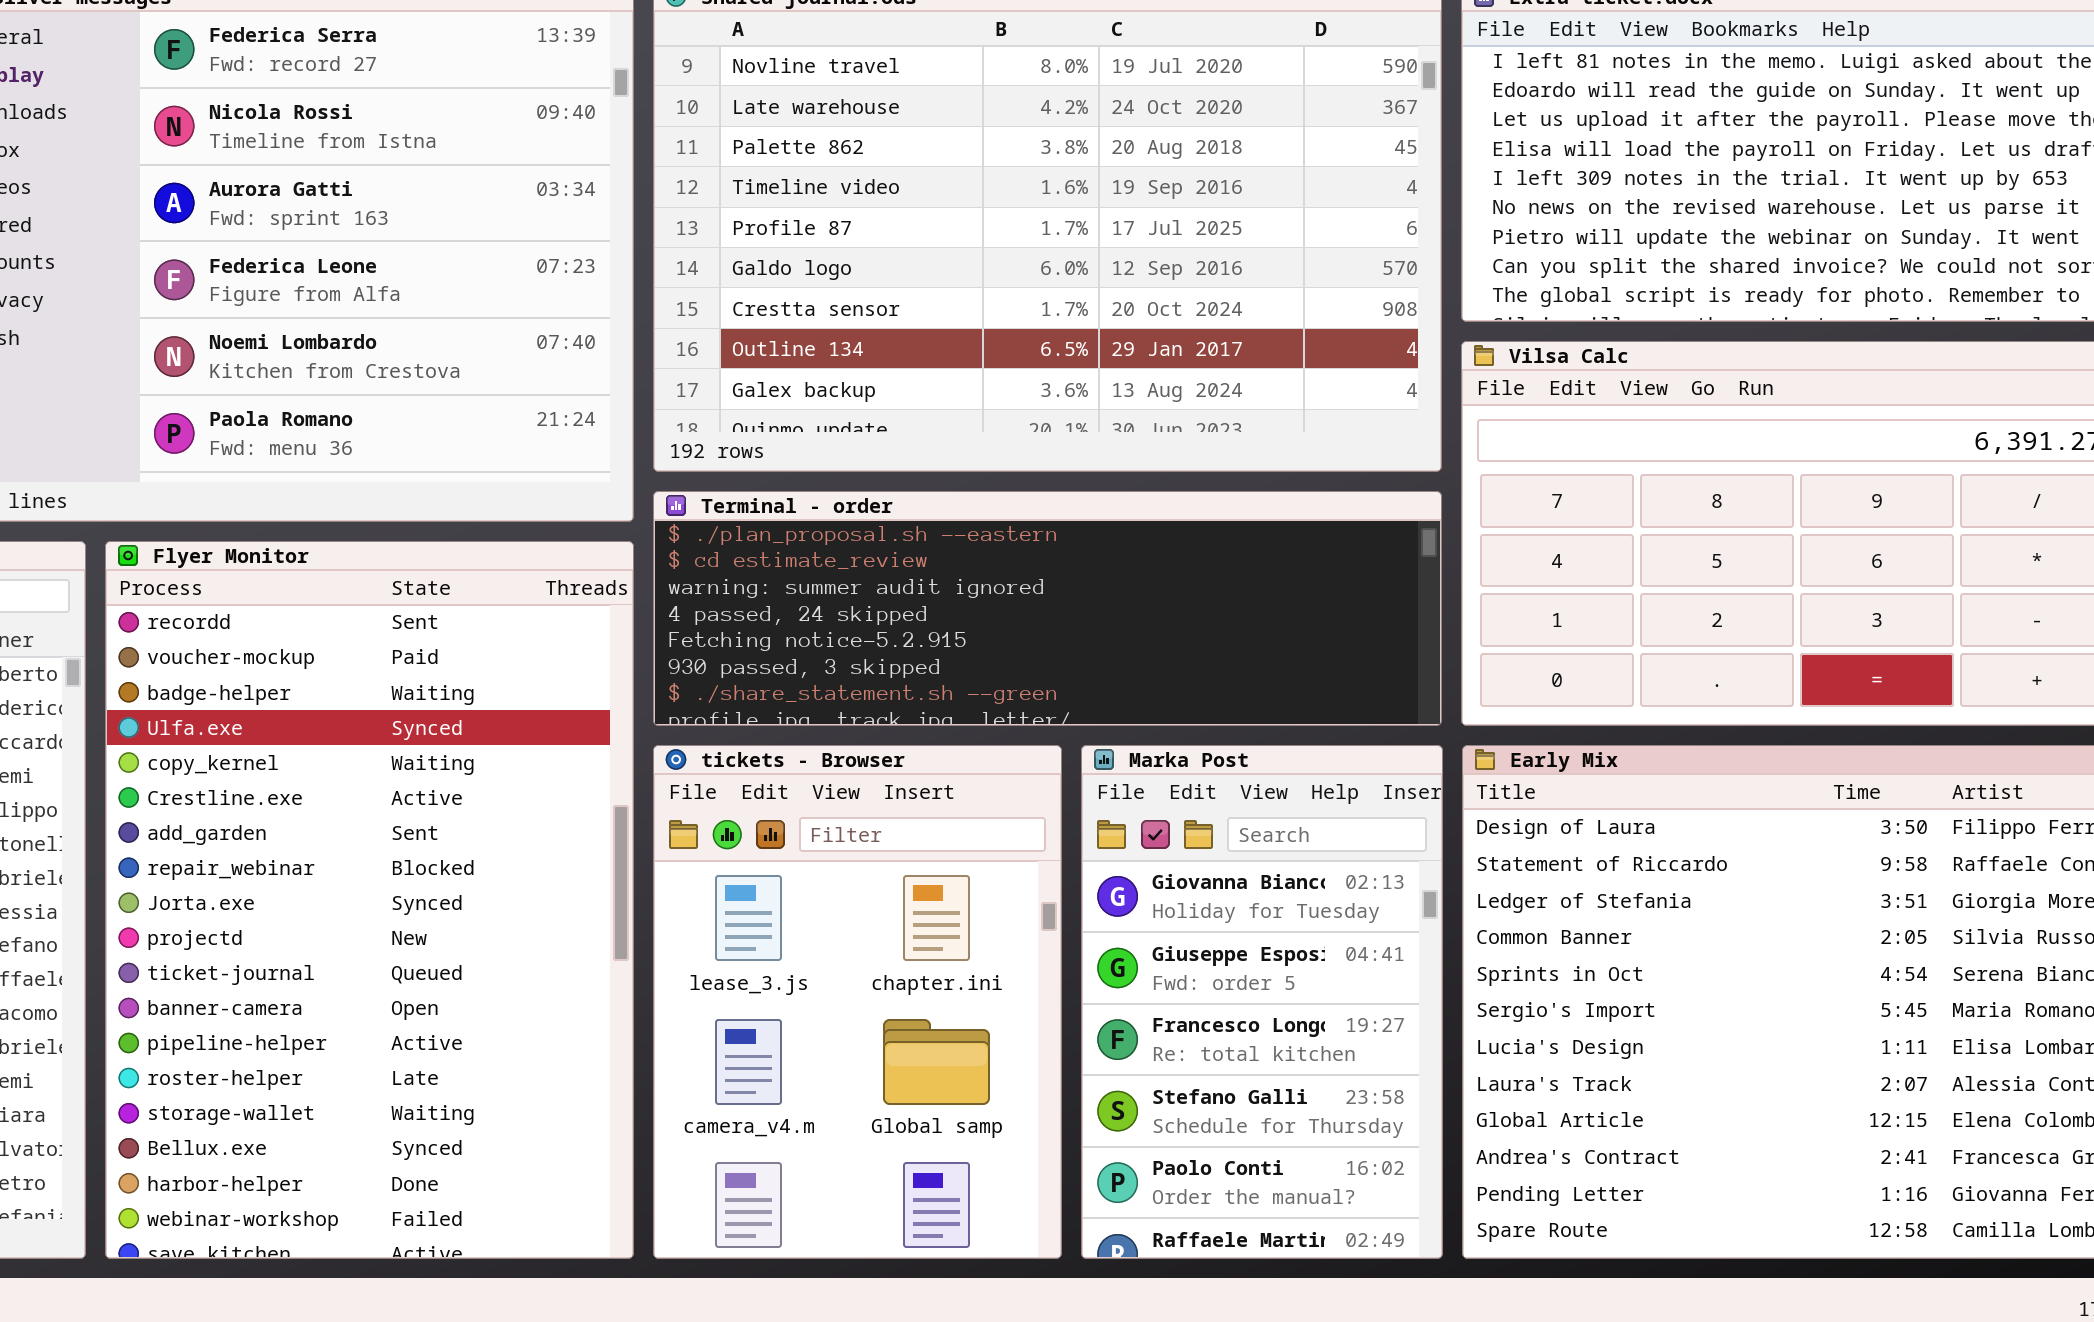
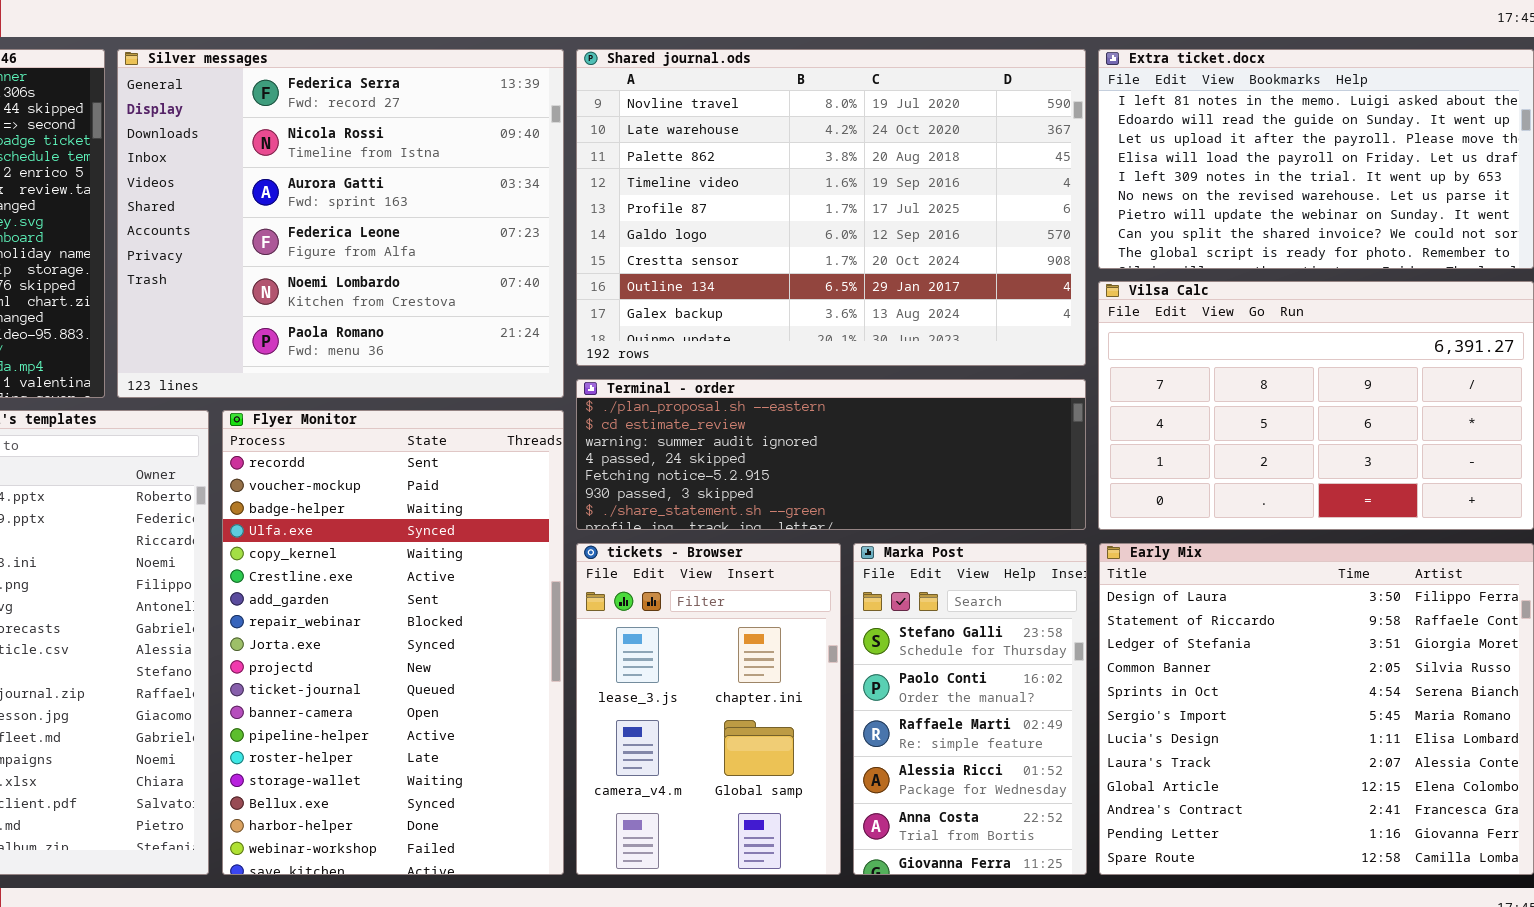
Marka Post: [1081,745,1443,1259] -> [853,543,1087,875], scrolled down 3 rows

